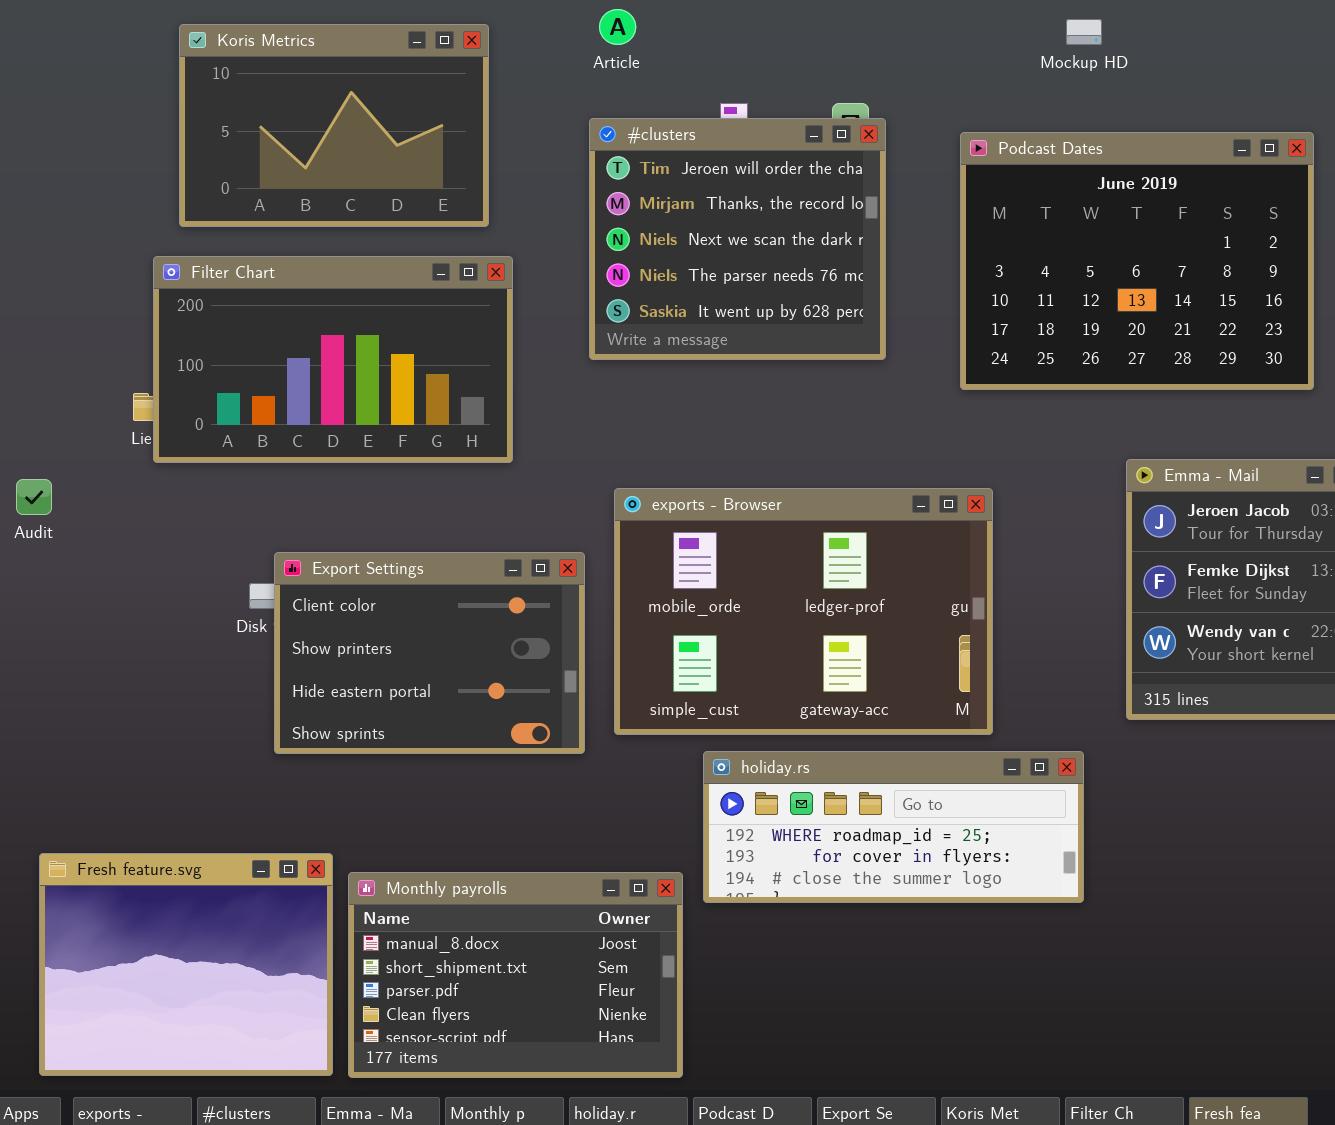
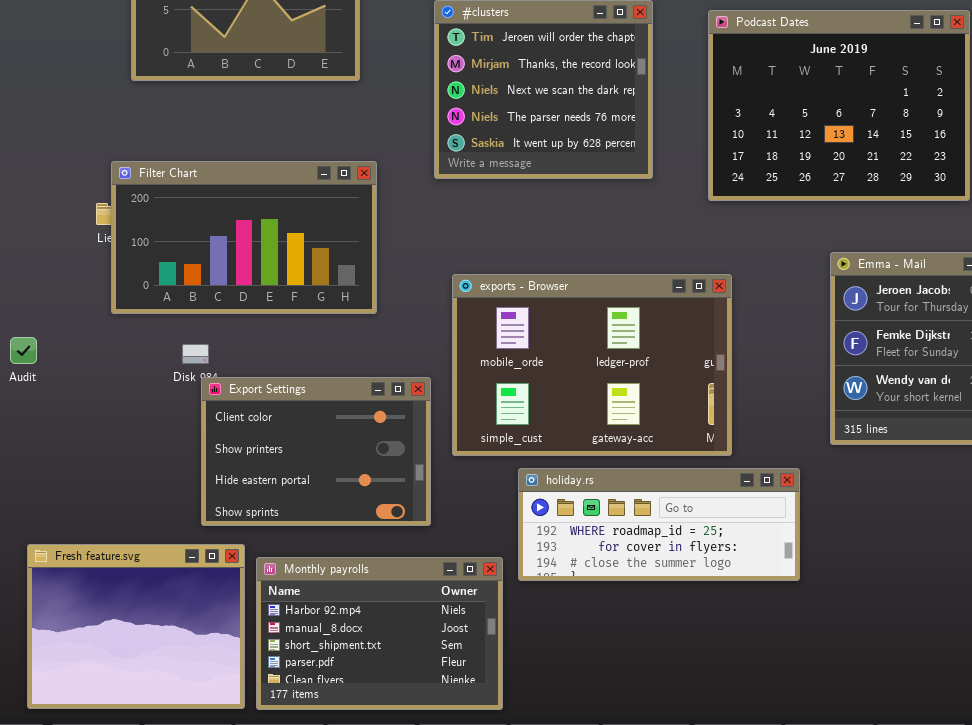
Filter Chart: [153,256,513,463] -> [111,161,377,314], moved
Audit: [16,479,52,515] -> [10,337,37,364], moved
Export Settings: [274,552,585,754] -> [201,377,431,526], moved
Monthly payrolls: [348,872,683,1078] -> [256,557,503,710], scrolled up 1 row

